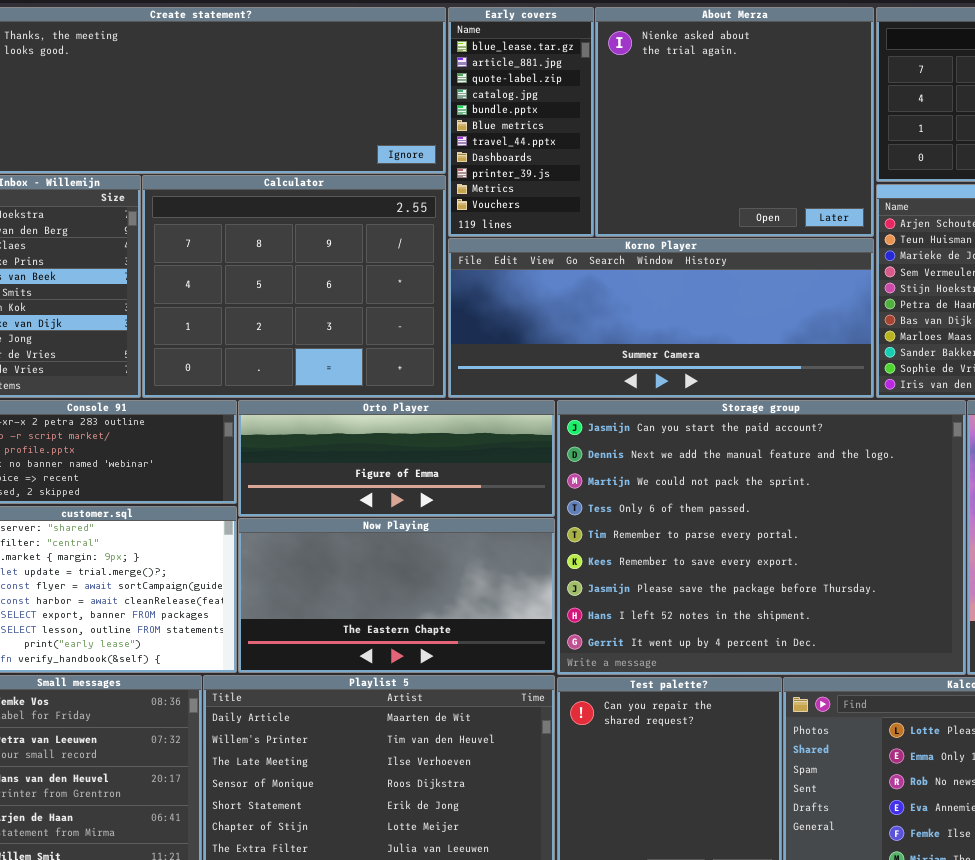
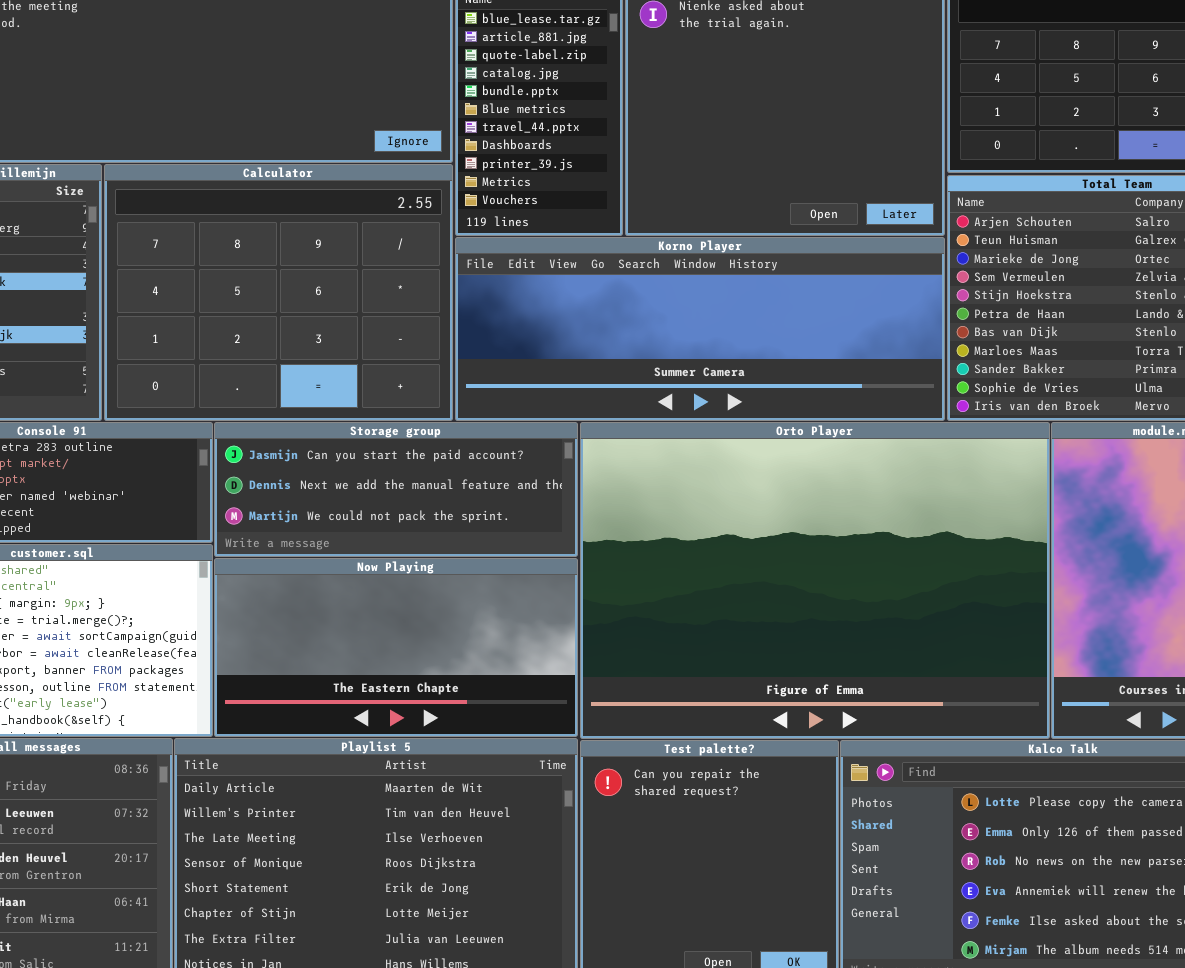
Orto Player: [238,400,555,517] -> [580,422,1050,739], moved, resized
Storage group: [557,400,966,675] -> [214,422,578,557], moved, resized

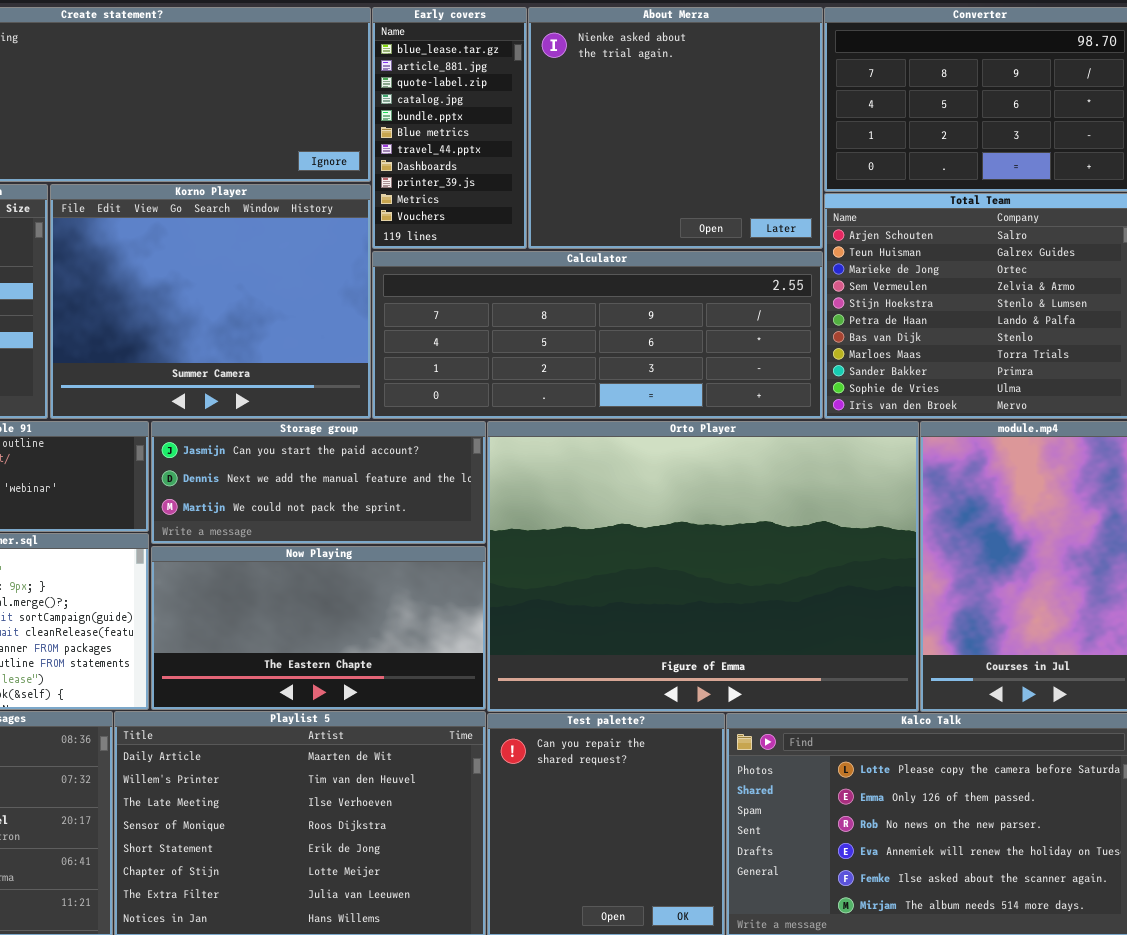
Calculator: [104,164,453,421] -> [372,251,823,419], moved, resized
Korno Player: [455,237,945,421] -> [50,184,371,419], moved, resized

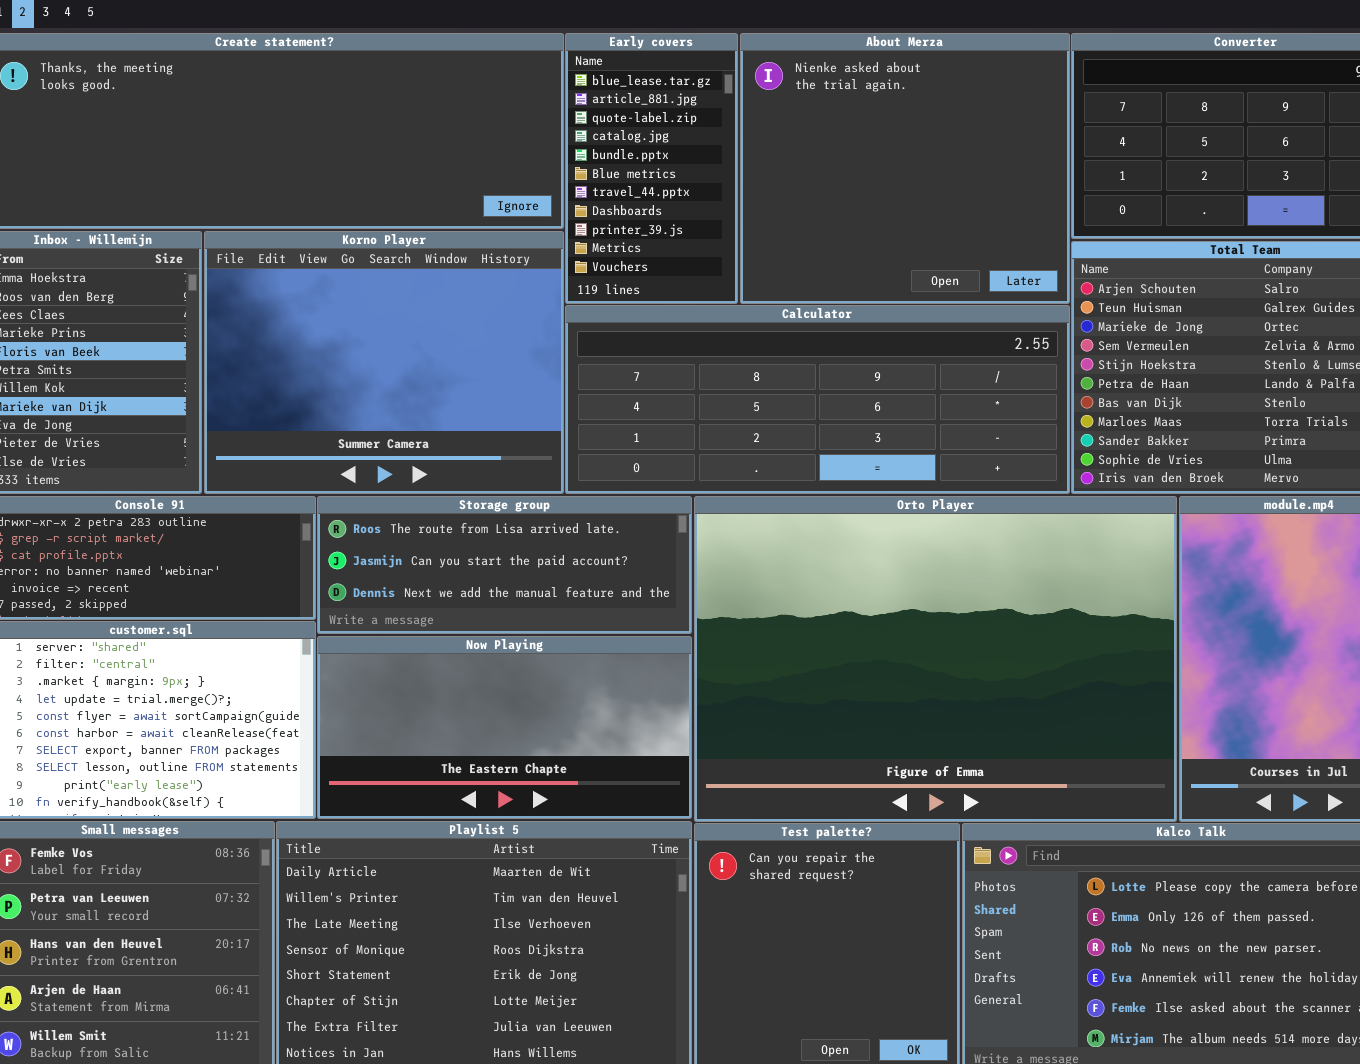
Storage group: [151,421,486,544] -> [317,496,692,634], scrolled up 1 row

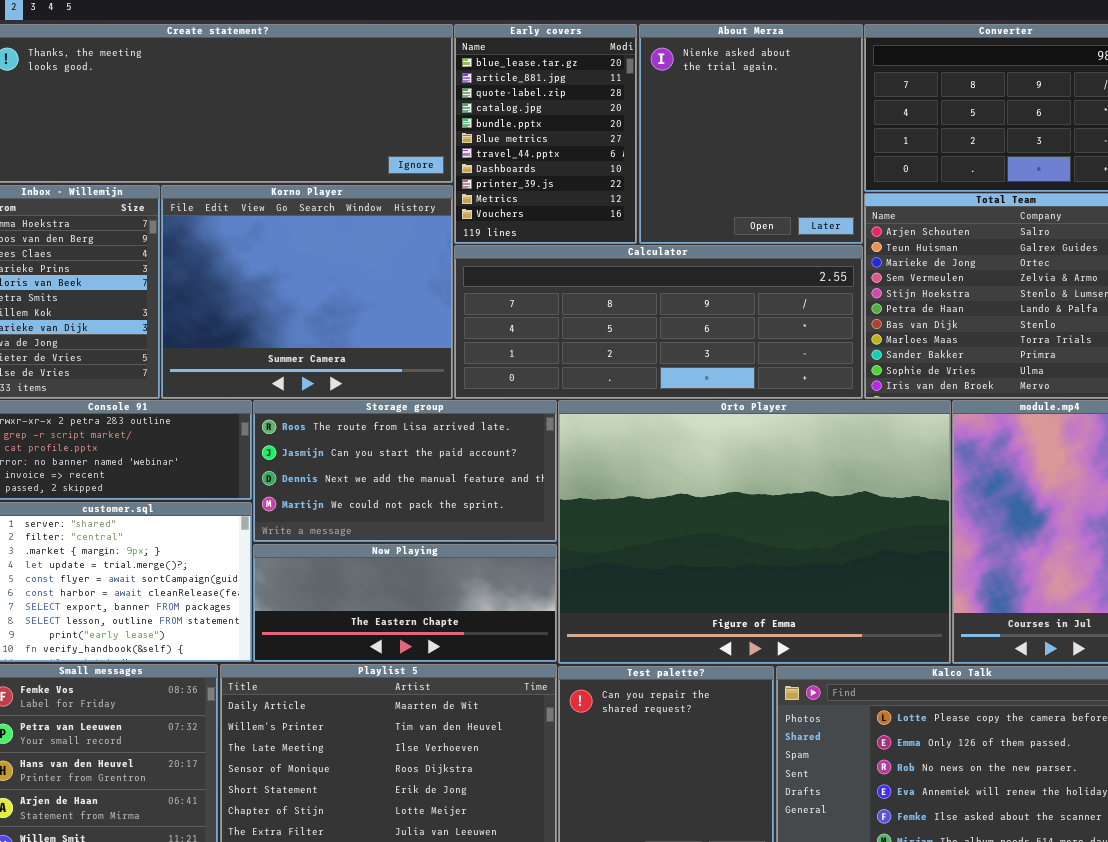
Early covers: [565,33,738,304] -> [454,24,637,244], resized
About Merza: [740,33,1070,304] -> [639,24,863,244], resized
Storage group: [317,496,692,634] -> [253,400,557,542], resized
Now Playing: [317,636,692,819] -> [253,544,557,662], resized

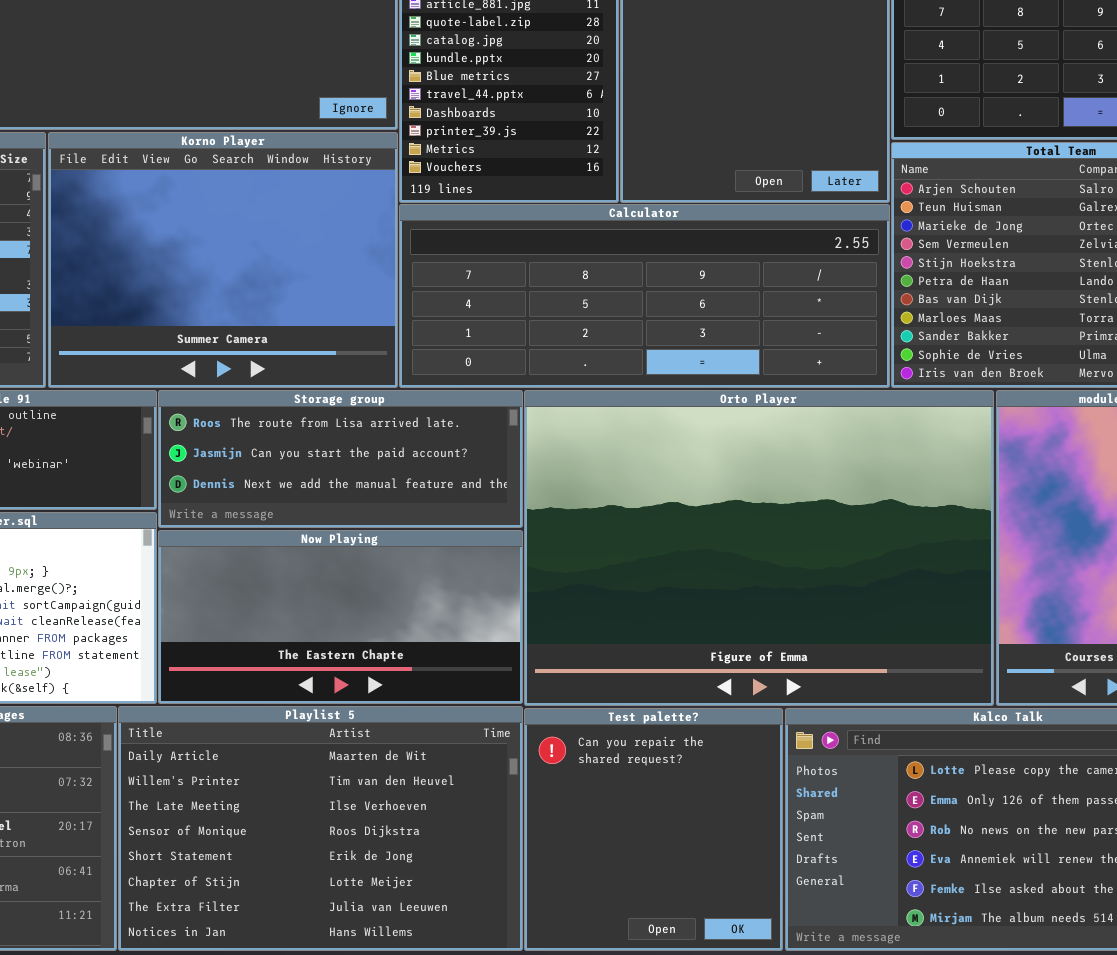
Storage group: [253,400,557,542] -> [158,390,523,528], resized
Now Playing: [253,544,557,662] -> [158,530,523,704], resized

